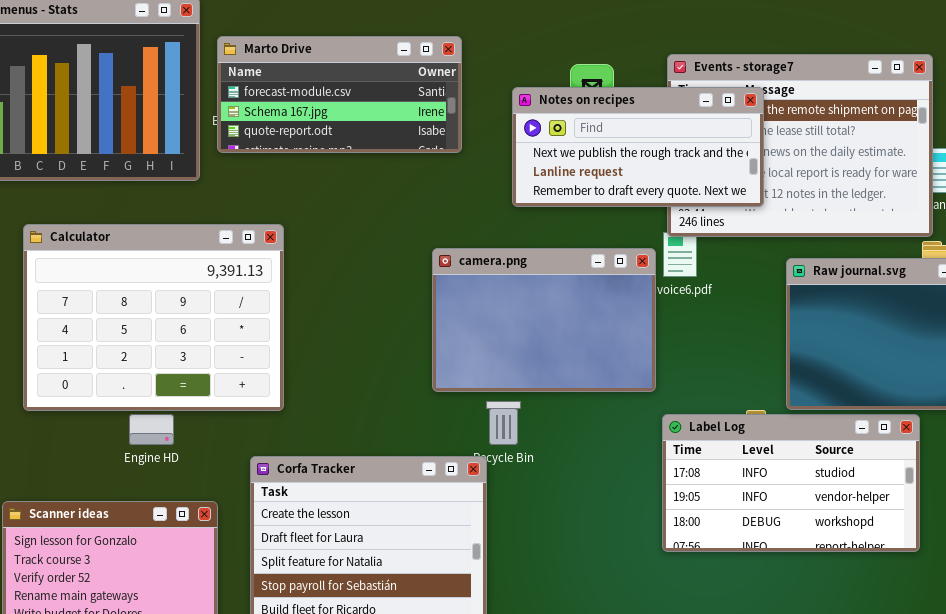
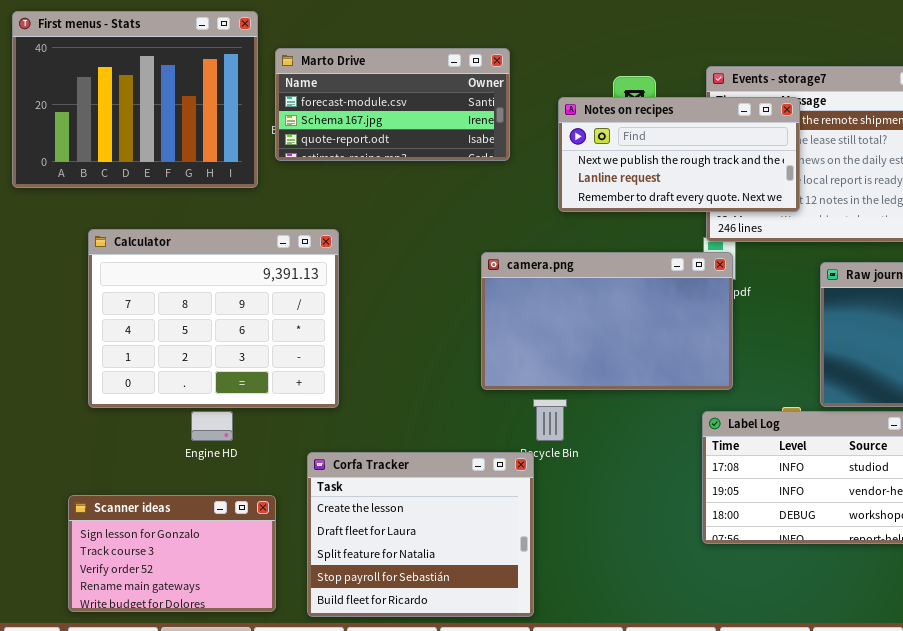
camera.png: [432,248,656,392] -> [481,252,733,390], resized

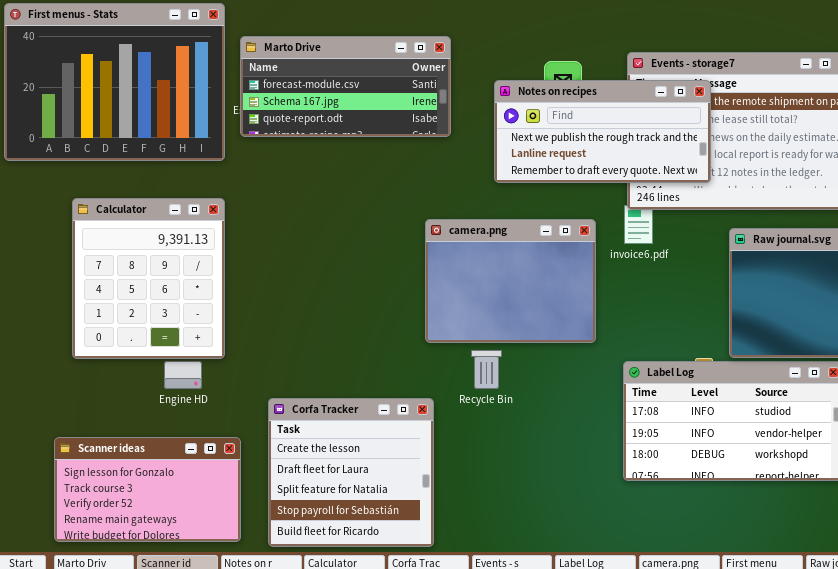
Calculator: [88,229,339,408] -> [72,198,225,359], resized
camera.png: [481,252,733,390] -> [425,219,596,343], resized
Corfa Tracker: [307,452,534,617] -> [268,398,434,547], resized

